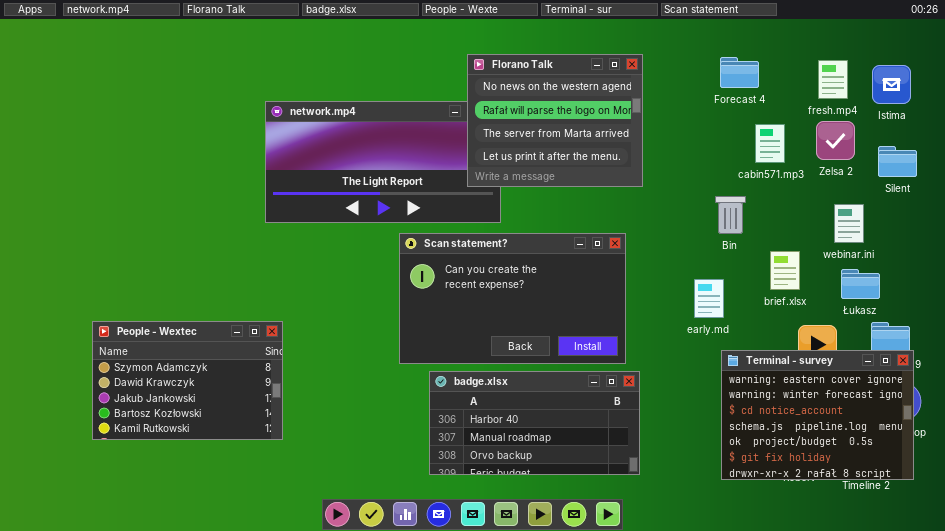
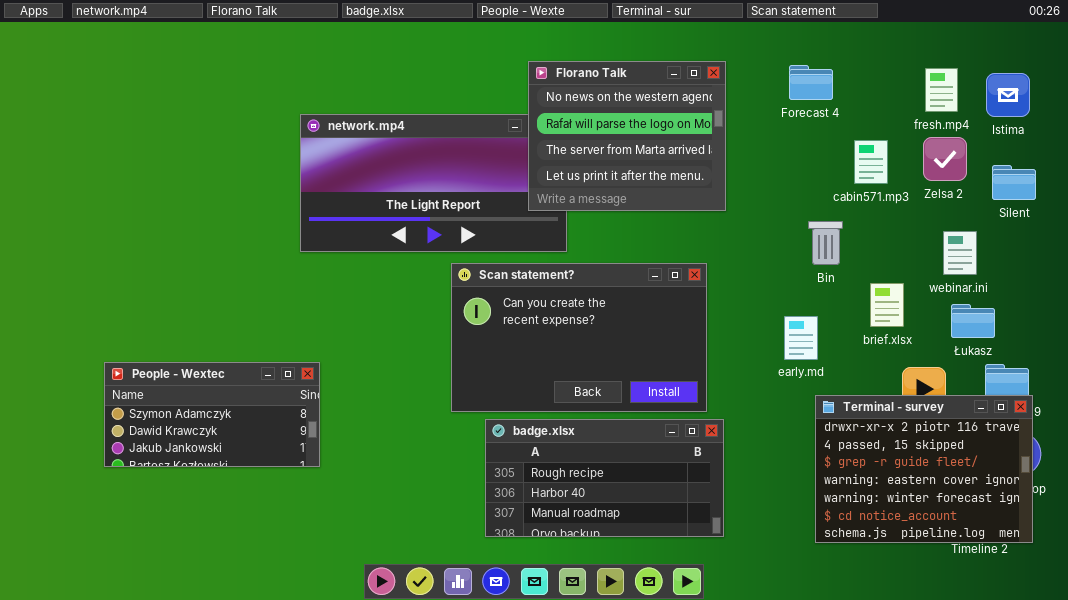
Forecast 4: [720,57,759,88] -> [789,65,833,100], moved
People - Wextec: [92,321,283,440] -> [104,362,320,467], resized
Terminal - survey: [721,350,914,480] -> [815,395,1033,543], scrolled up 3 rows
badge.xlsx: [429,371,640,475] -> [485,419,724,537], scrolled up 1 row

